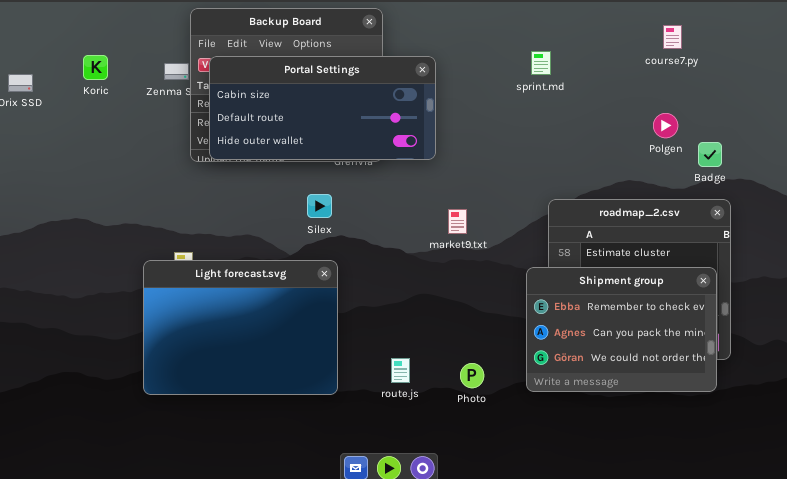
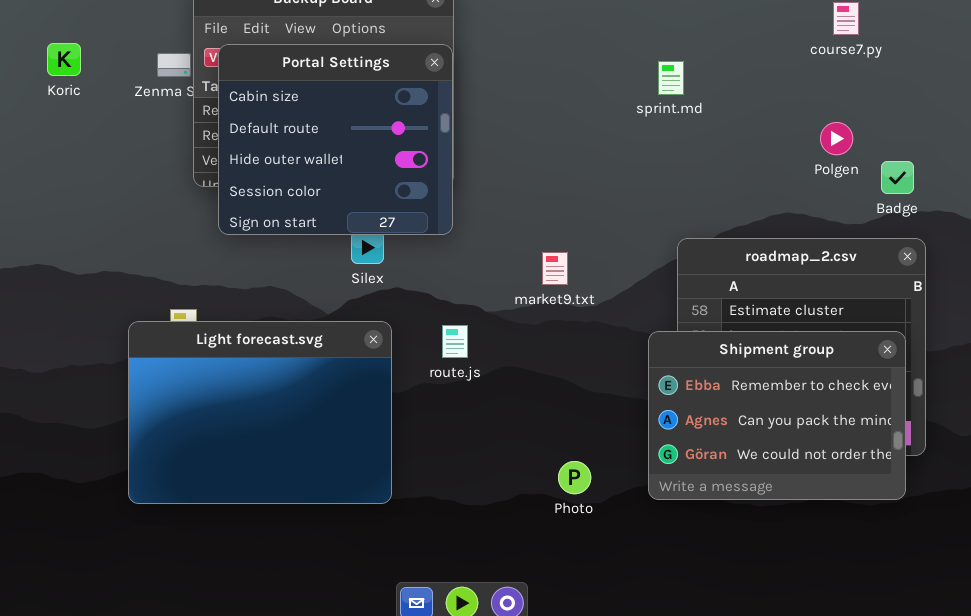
sprint.md: [531,51,551,75] -> [658,61,684,95], moved
Portal Settings: [209,56,436,160] -> [218,44,453,235], resized
route.js: [391,358,410,383] -> [442,325,468,358], moved

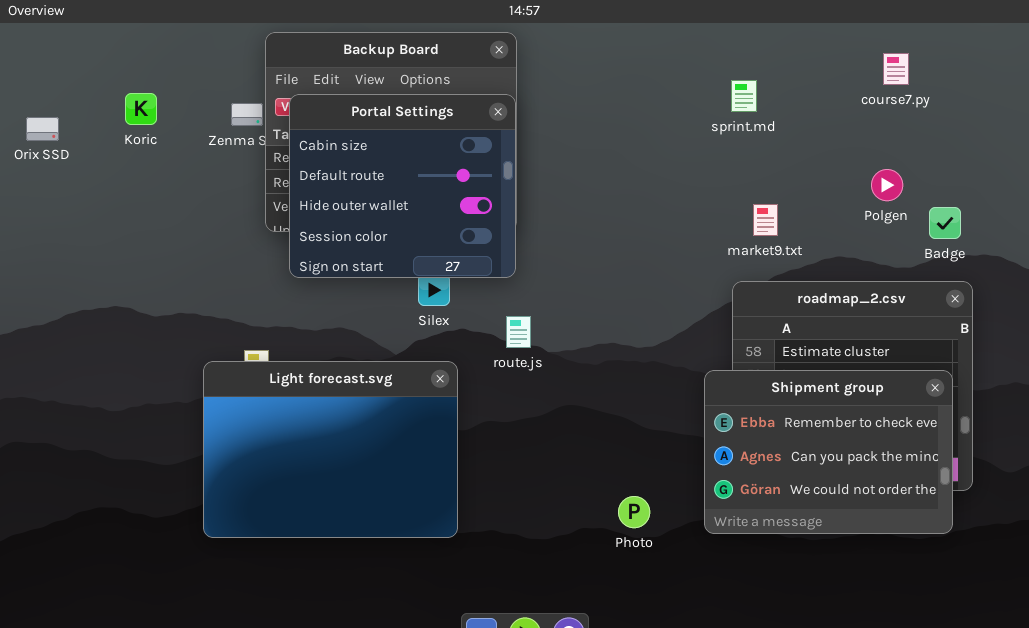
sprint.md: [658,61,684,95] -> [731,80,757,112], moved
market9.txt: [542,252,568,285] -> [753,204,778,236], moved
route.js: [442,325,468,358] -> [506,316,531,348], moved

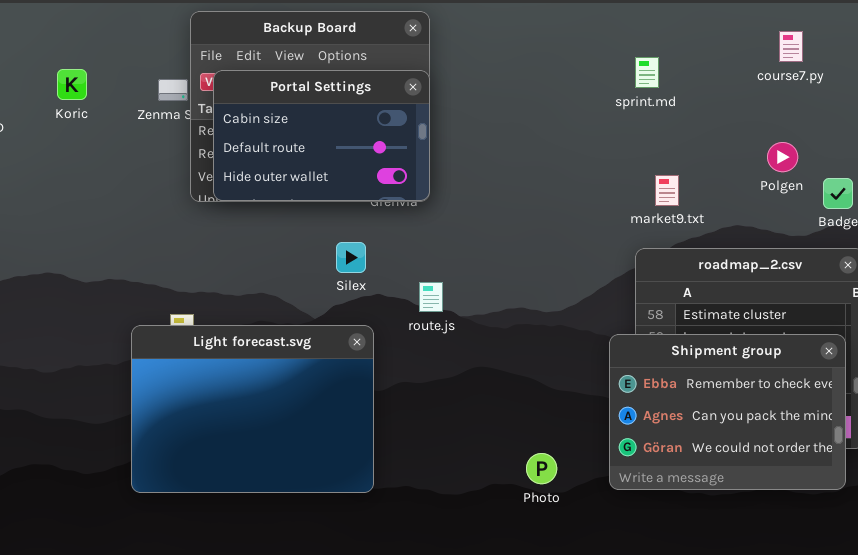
Portal Settings: [289,94,516,278] -> [213,70,430,201], resized

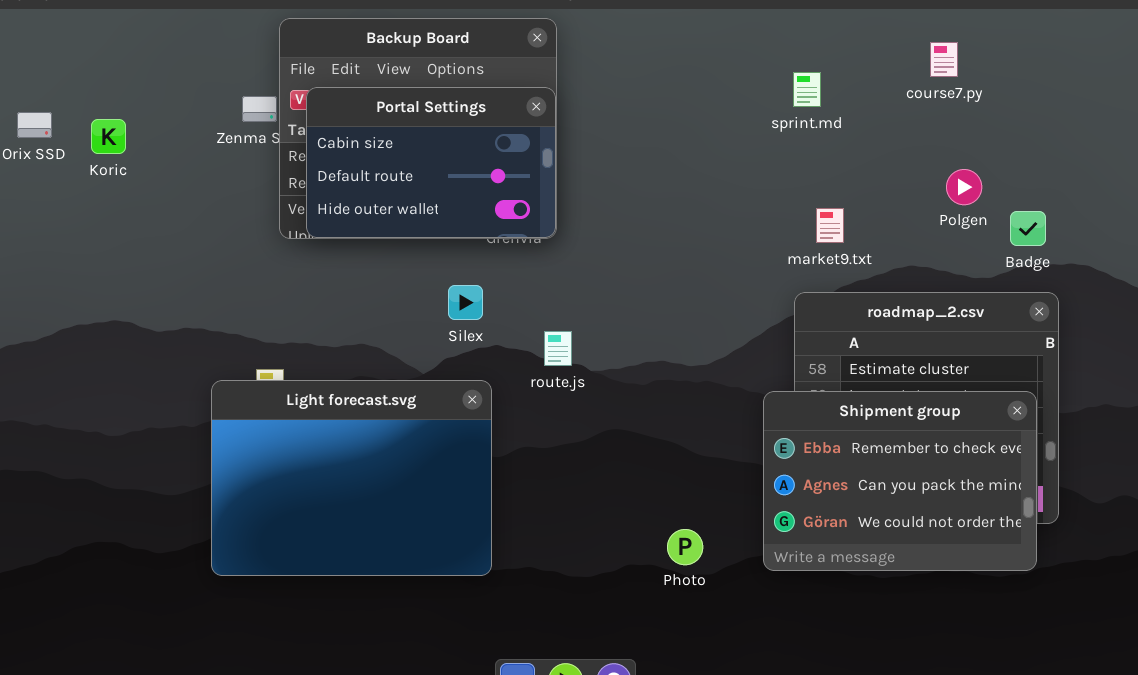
course7.py: [779,31,803,62] -> [930,42,958,77], moved
Koric: [57,69,87,100] -> [91,119,126,154], moved

